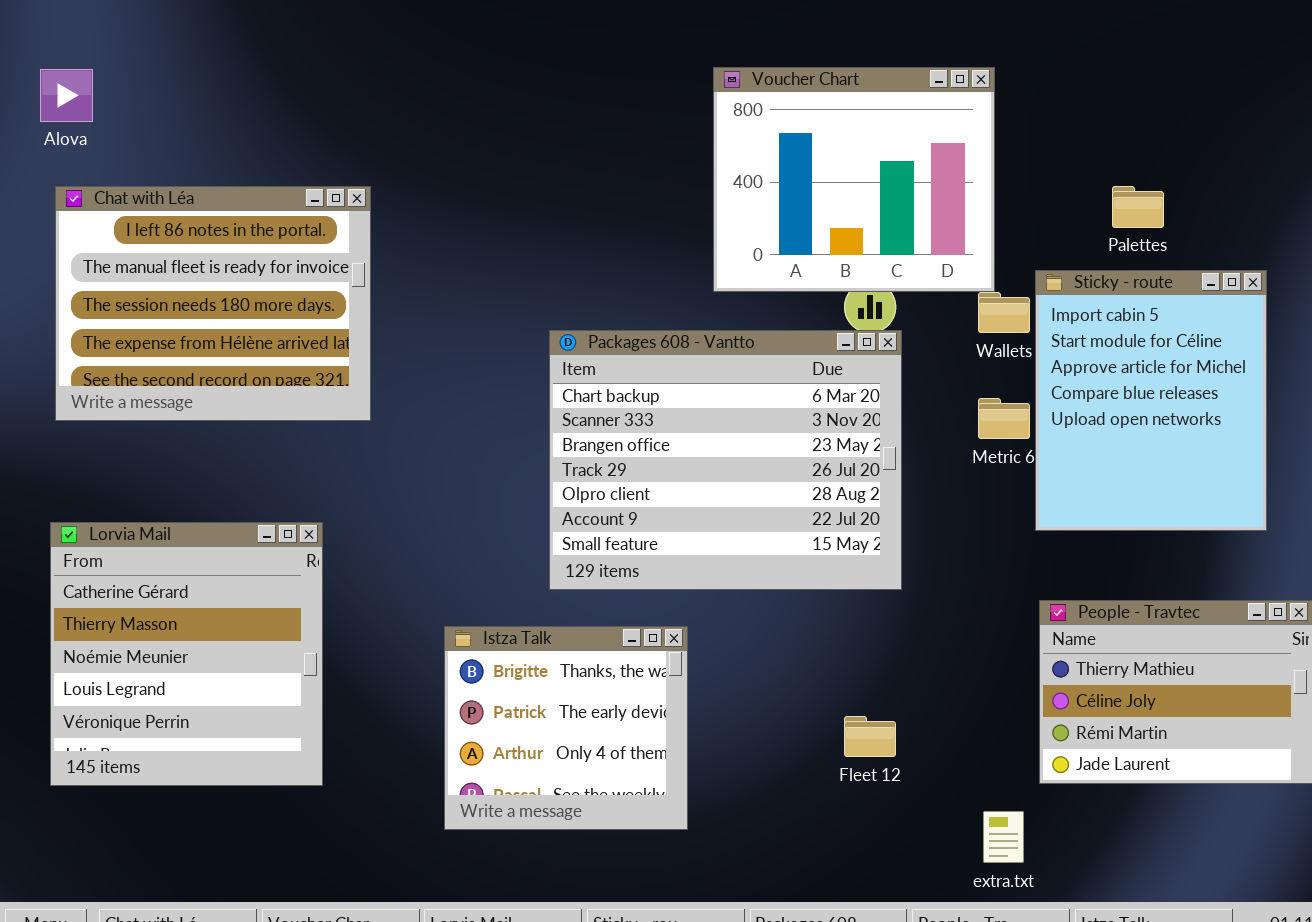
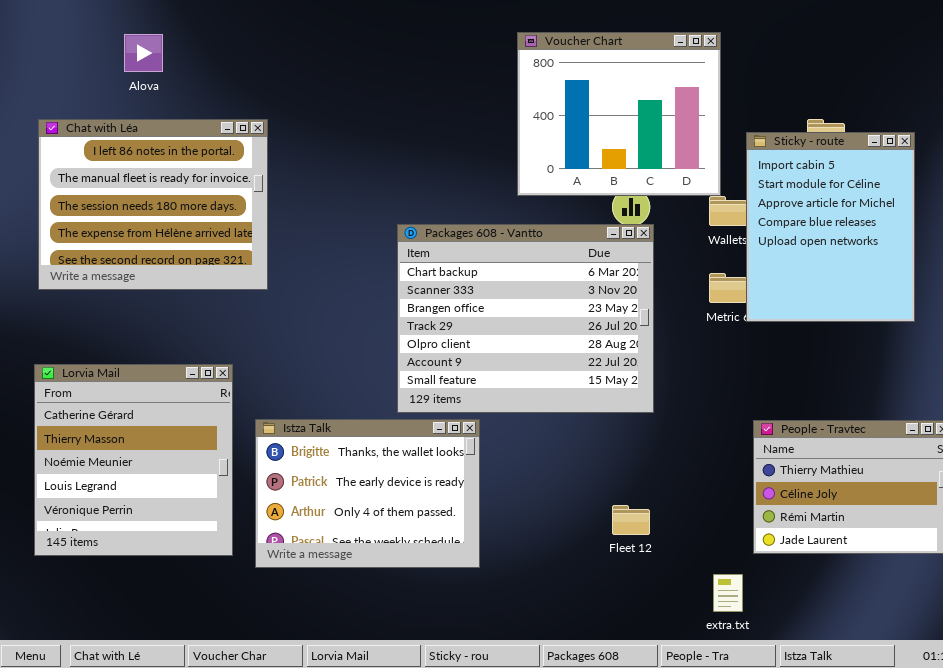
Alova: [40,69,93,122] -> [124,34,163,72], moved
Sticky - route: [1035,270,1267,531] -> [746,132,915,322], moved
Istza Talk: [444,626,688,830] -> [255,419,480,568], moved, resized

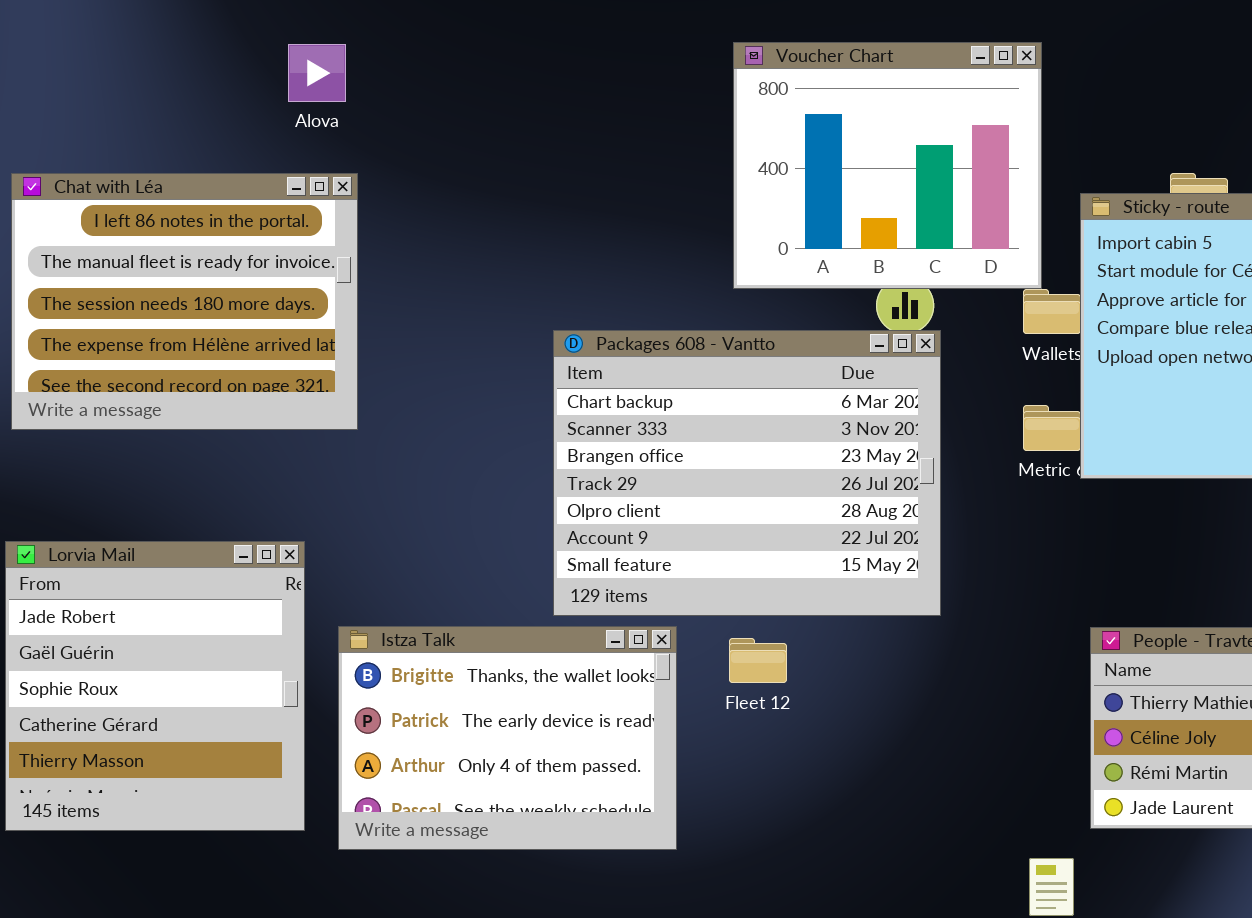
Alova: [124,34,163,72] -> [288,44,346,102], moved
Lorvia Mail: [34,364,233,556] -> [5,541,305,831], scrolled up 3 rows
Fleet 12: [612,505,650,535] -> [729,638,787,683], moved

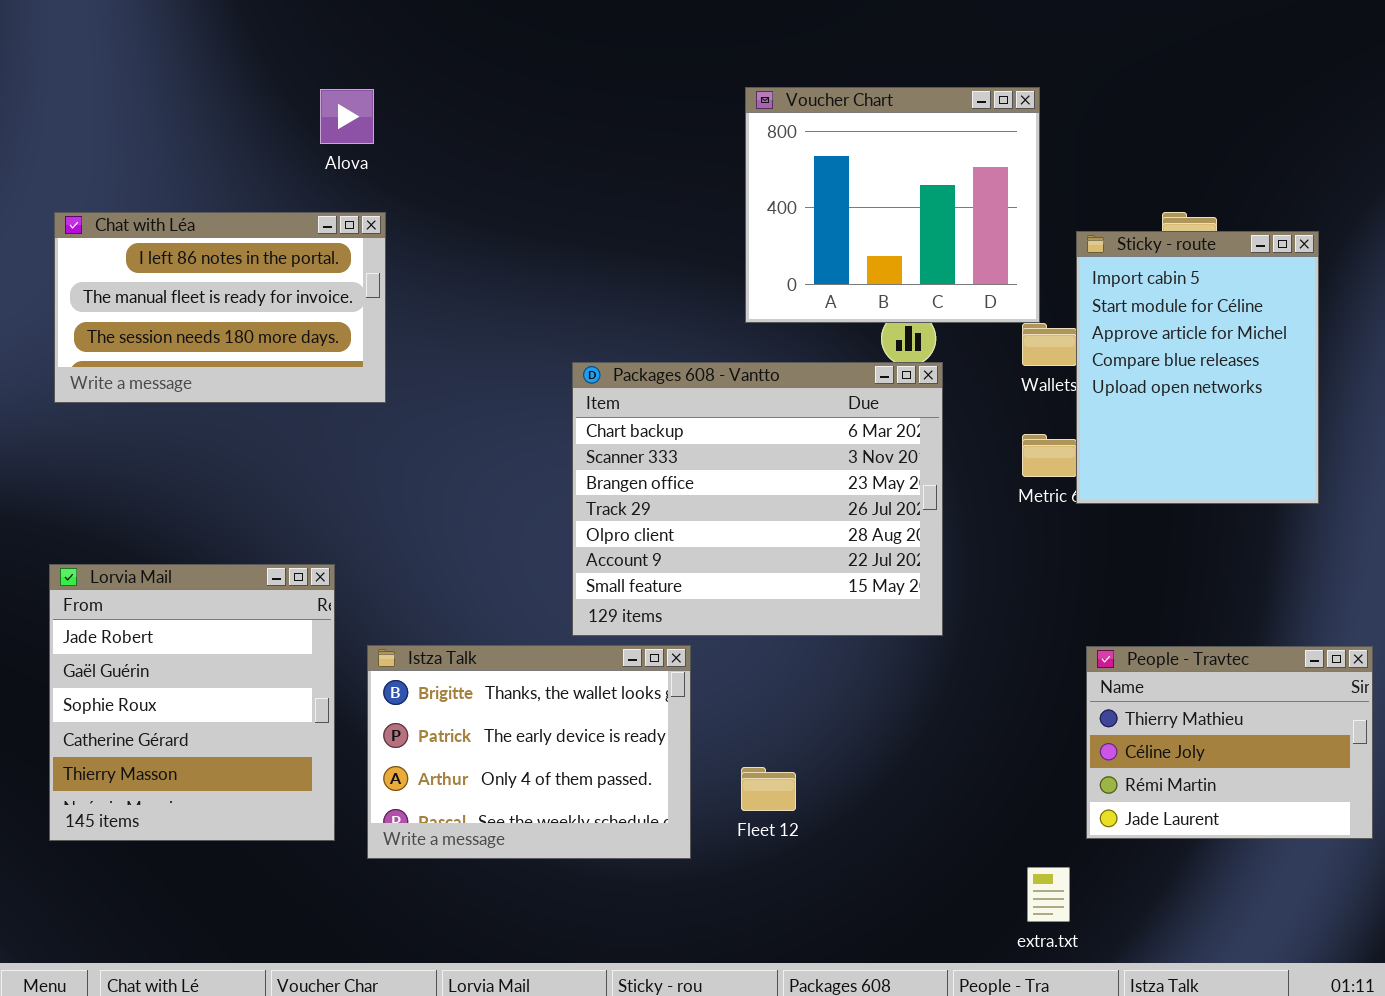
Chat with Léa: [11,173,358,430] -> [54,212,386,403], resized
Fleet 12: [729,638,787,683] -> [741,767,796,811], moved

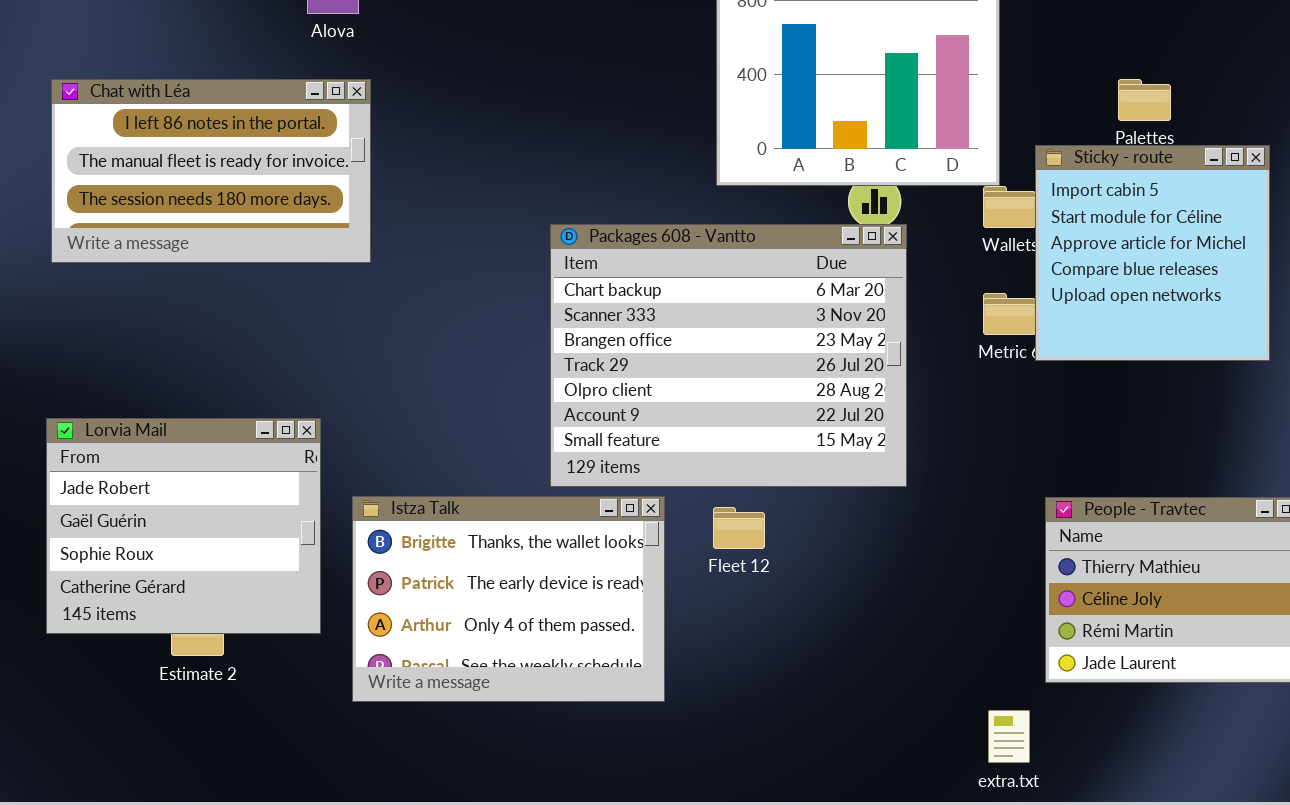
Sticky - route: [1076,231,1319,504] -> [1035,145,1270,361], resized
Lorvia Mail: [49,564,335,841] -> [46,418,321,634], resized
Fleet 12: [741,767,796,811] -> [713,507,765,549], moved

